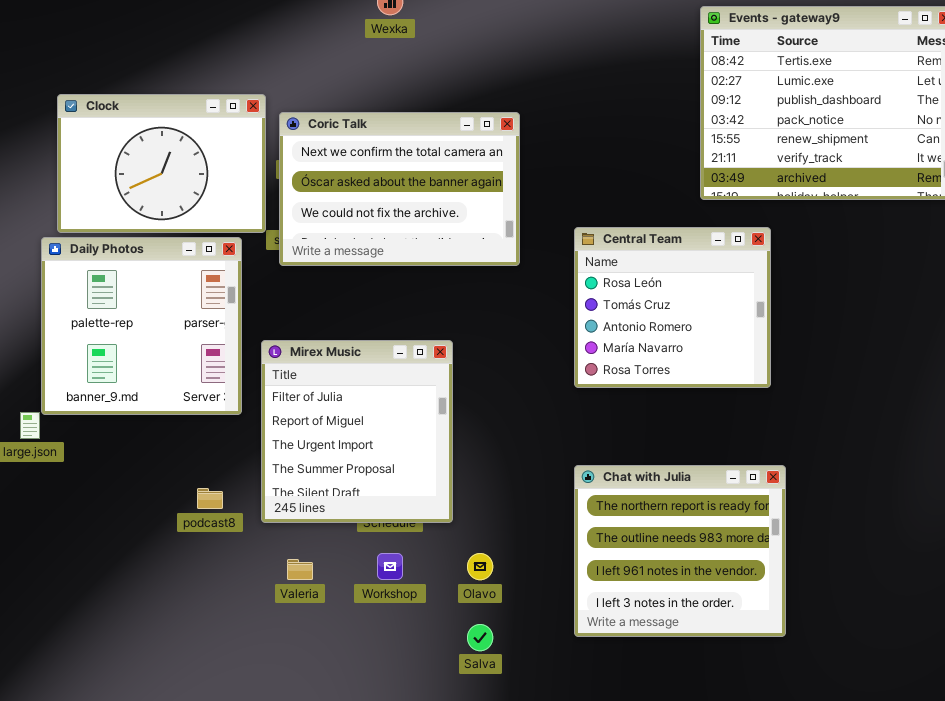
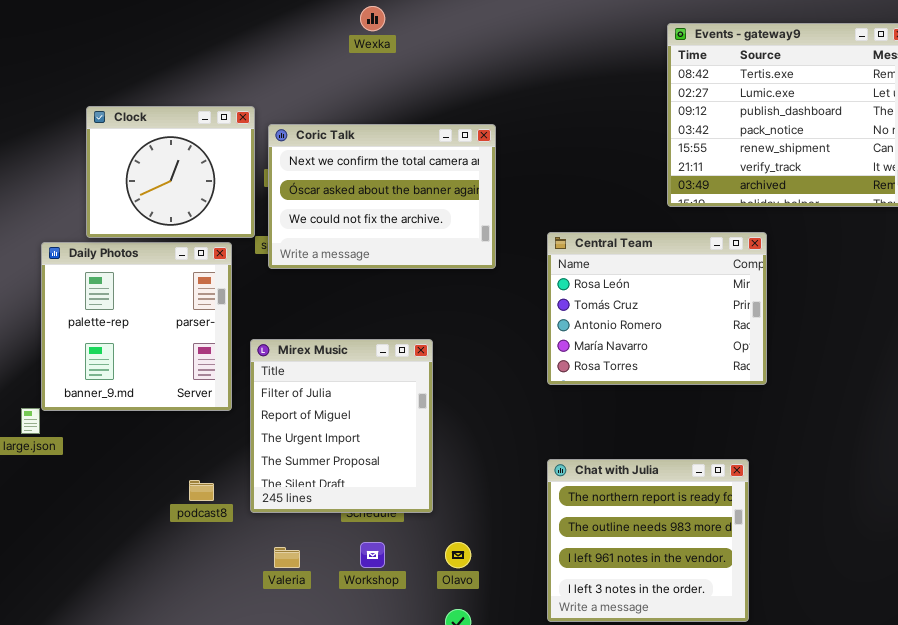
Clock: [57,94,266,233] -> [86,106,255,238], resized
Central Team: [574,227,771,388] -> [547,232,767,385], resized

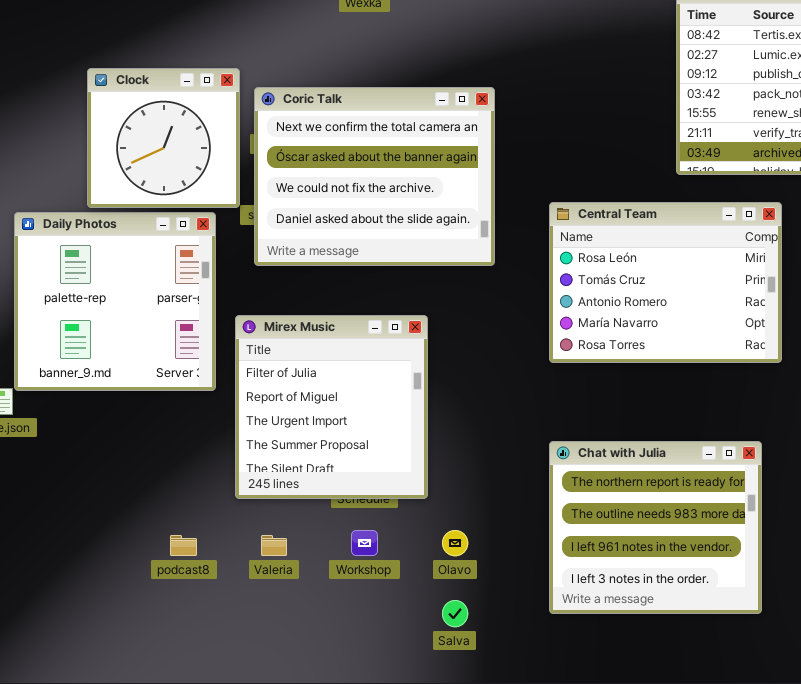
Clock: [86,106,255,238] -> [87,68,240,208], resized
Coric Talk: [268,124,496,269] -> [254,87,495,266], resized
podcast8: [189,480,214,501] -> [170,535,197,556], moved

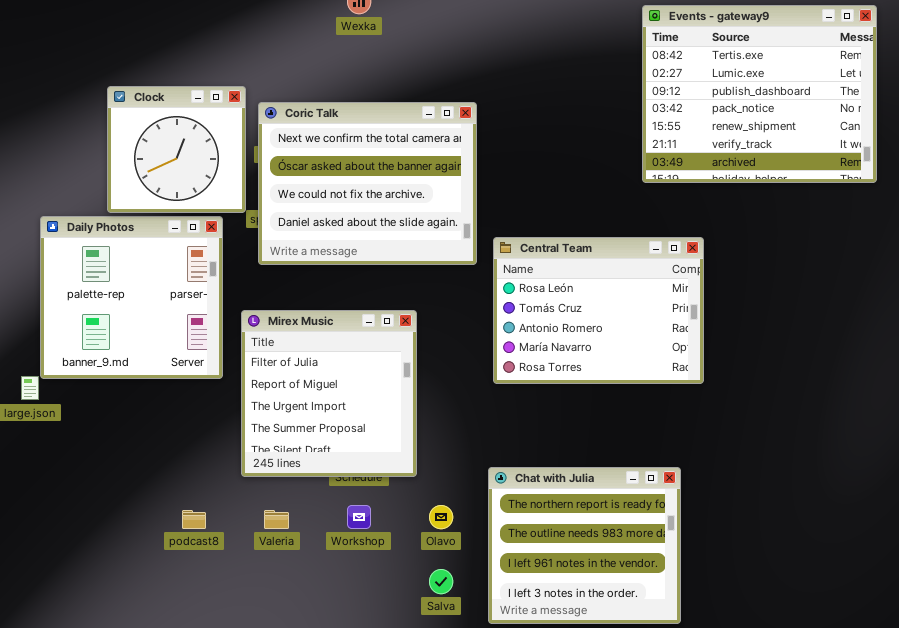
Central Team: [549,202,782,363] -> [493,237,704,384], moved
Chat with Julia: [549,441,762,614] -> [488,467,681,624], moved

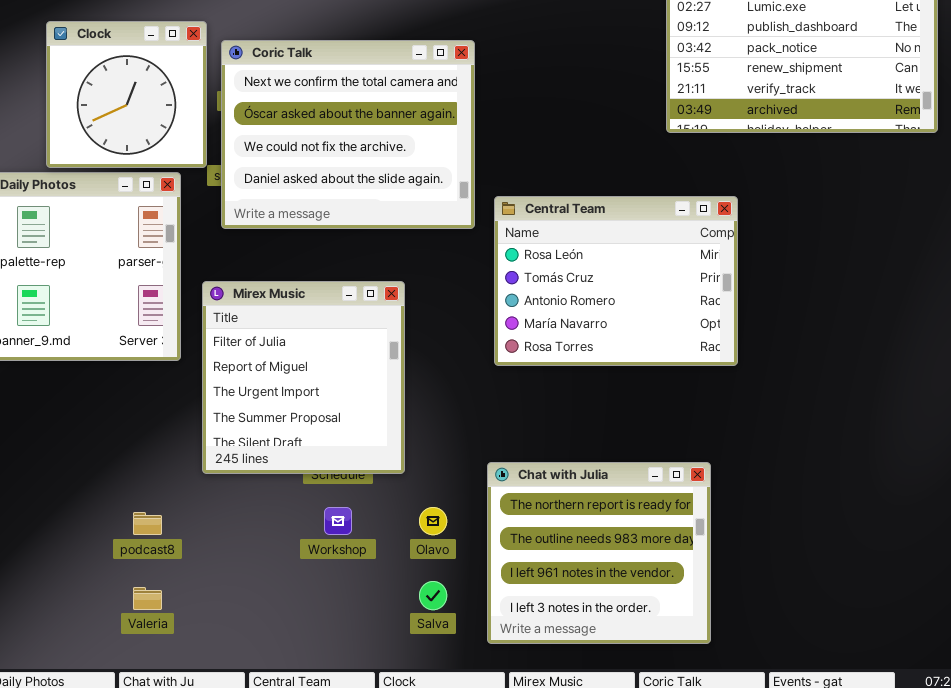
Valeria: [264,510,289,529] -> [133,587,162,610], moved

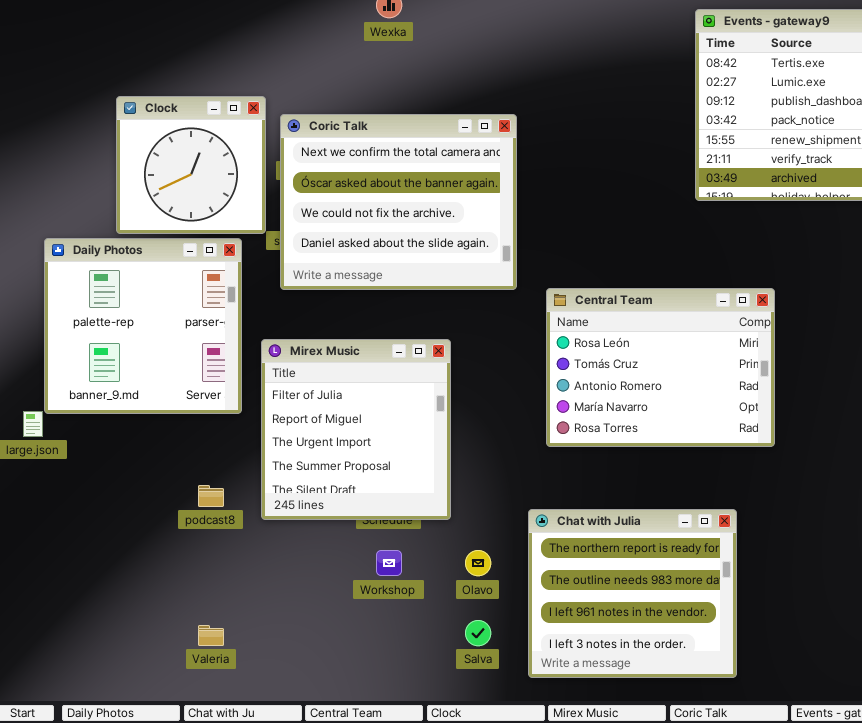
Central Team: [494,196,738,366] -> [546,288,775,447], moved
podcast8: [133,512,162,535] -> [198,485,224,507], moved

